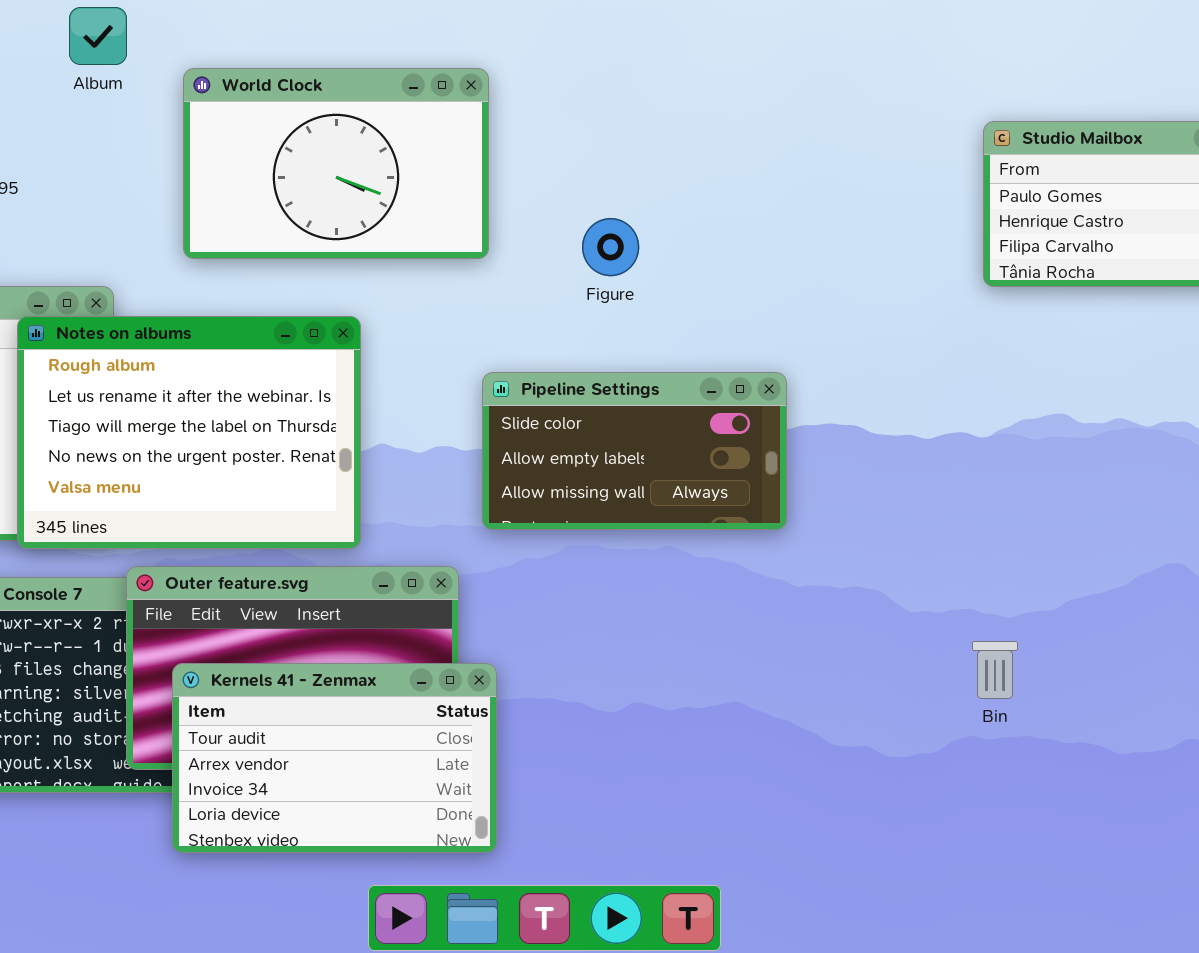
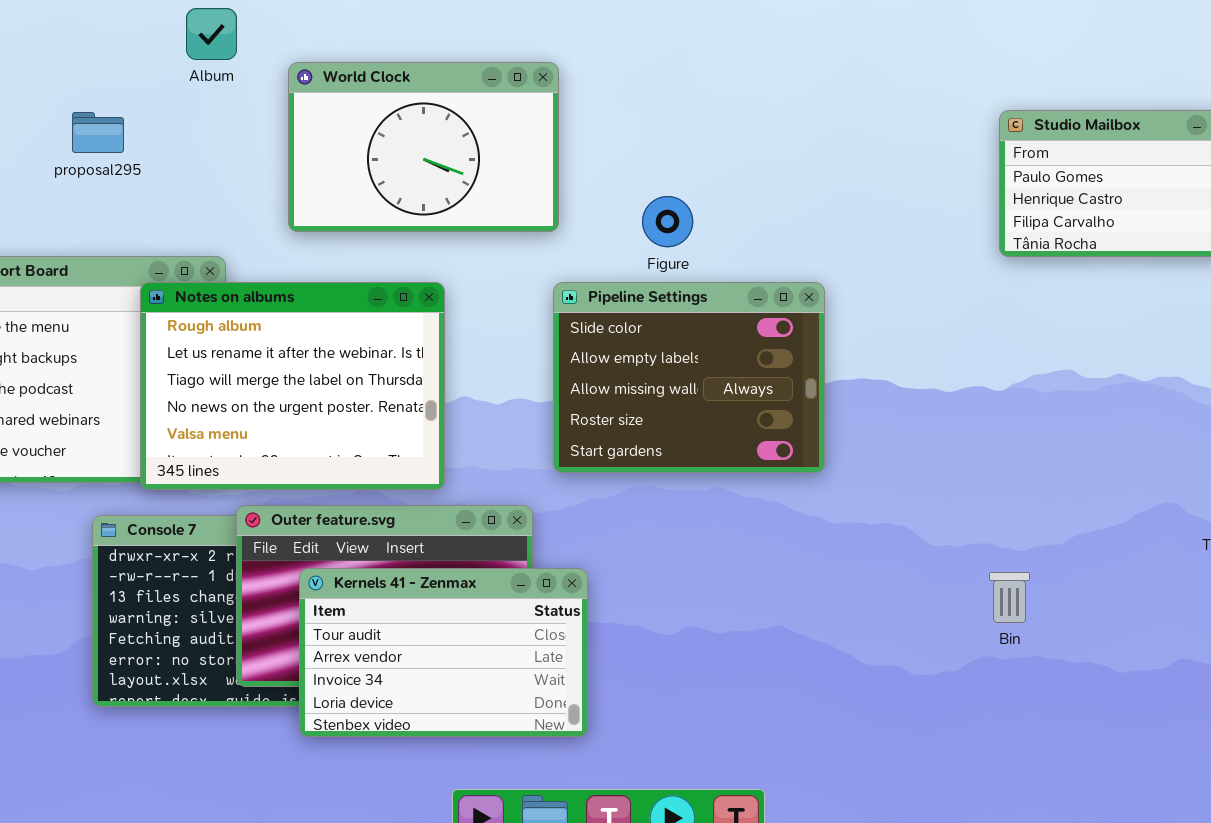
Pipeline Settings: [482,372,787,530] -> [553,282,825,473], resized
Kernels 41 - Zenmax: [172,663,497,853] -> [299,568,588,737], moved

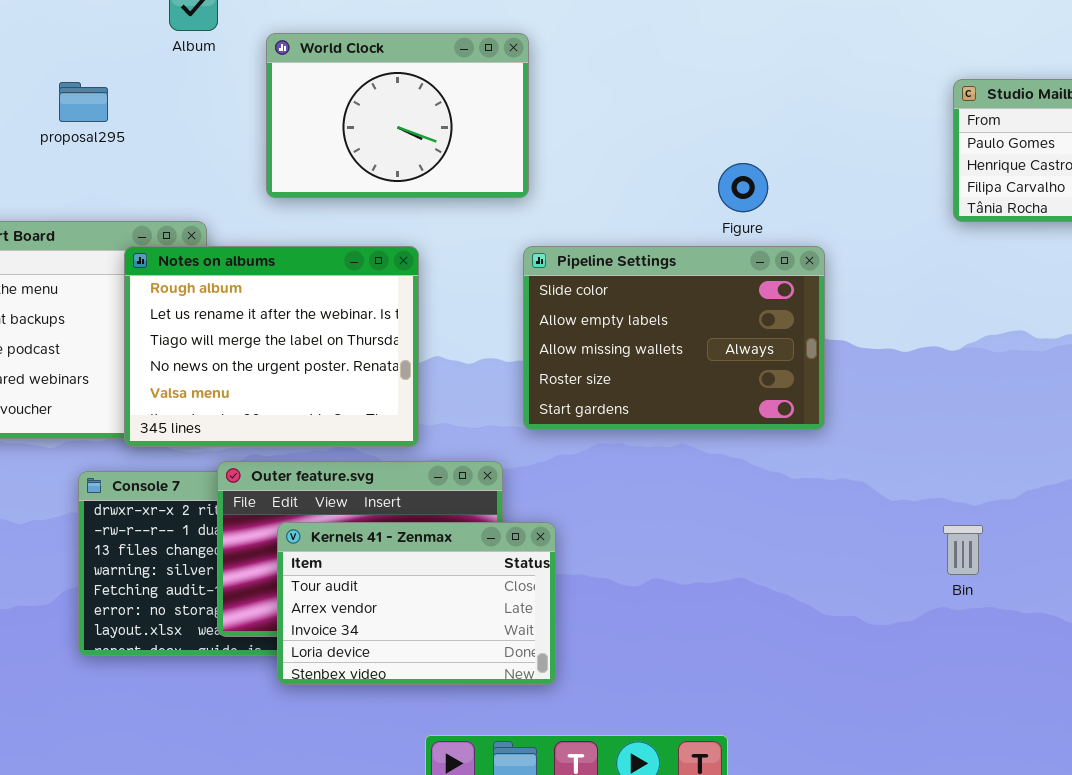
Figure: [642,196,693,247] -> [718,163,768,212], moved
Pipeline Settings: [553,282,825,473] -> [523,246,825,430], resized

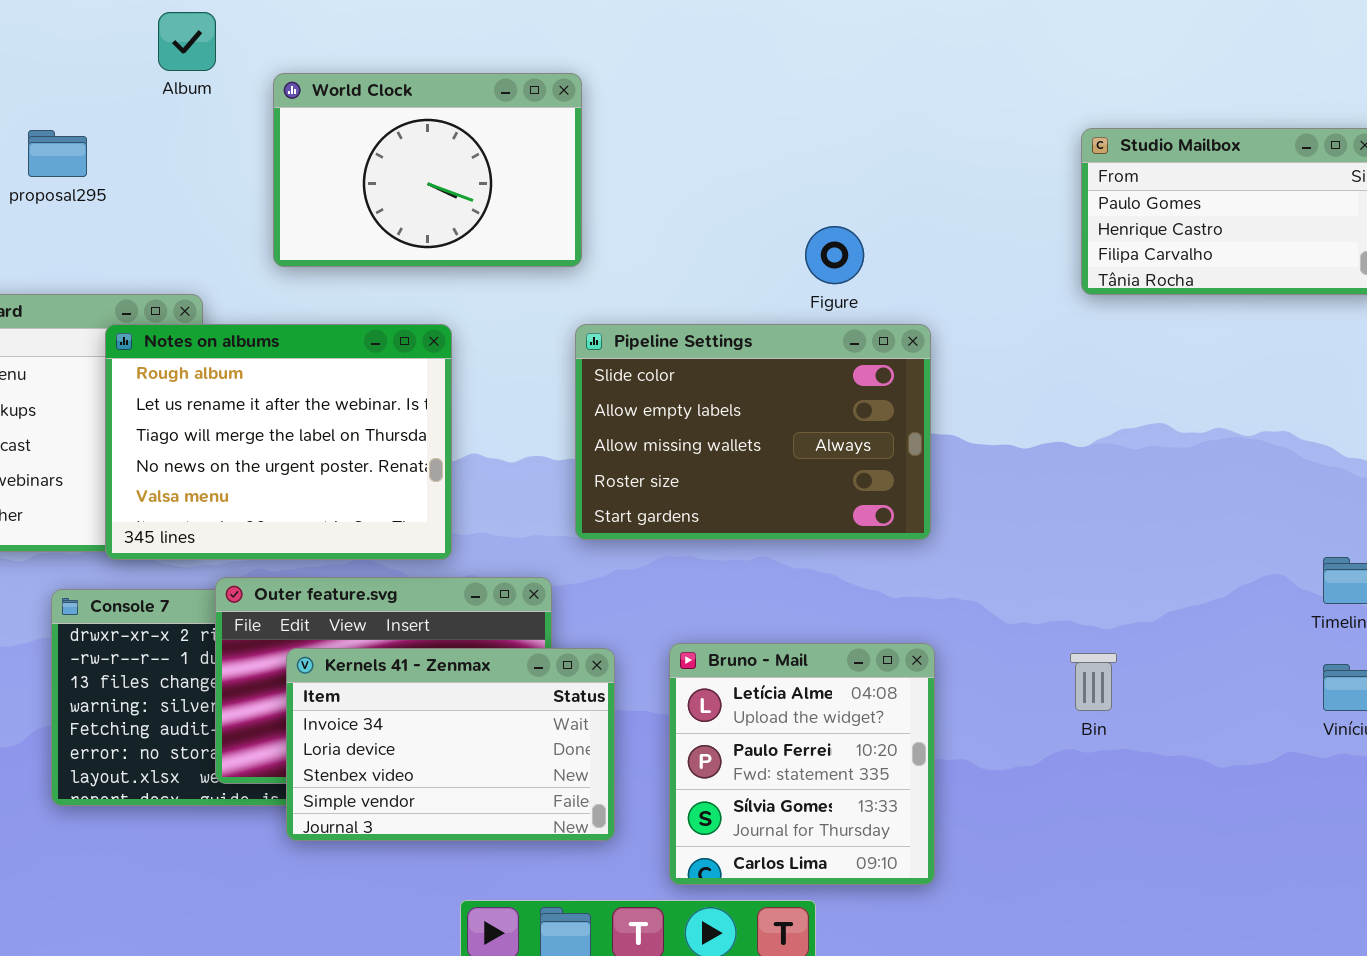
Bruno - Mail: none -> [669,643,935,885], opened
Kernels 41 - Zenmax: [277,522,556,685] -> [286,648,615,841], scrolled down 2 rows

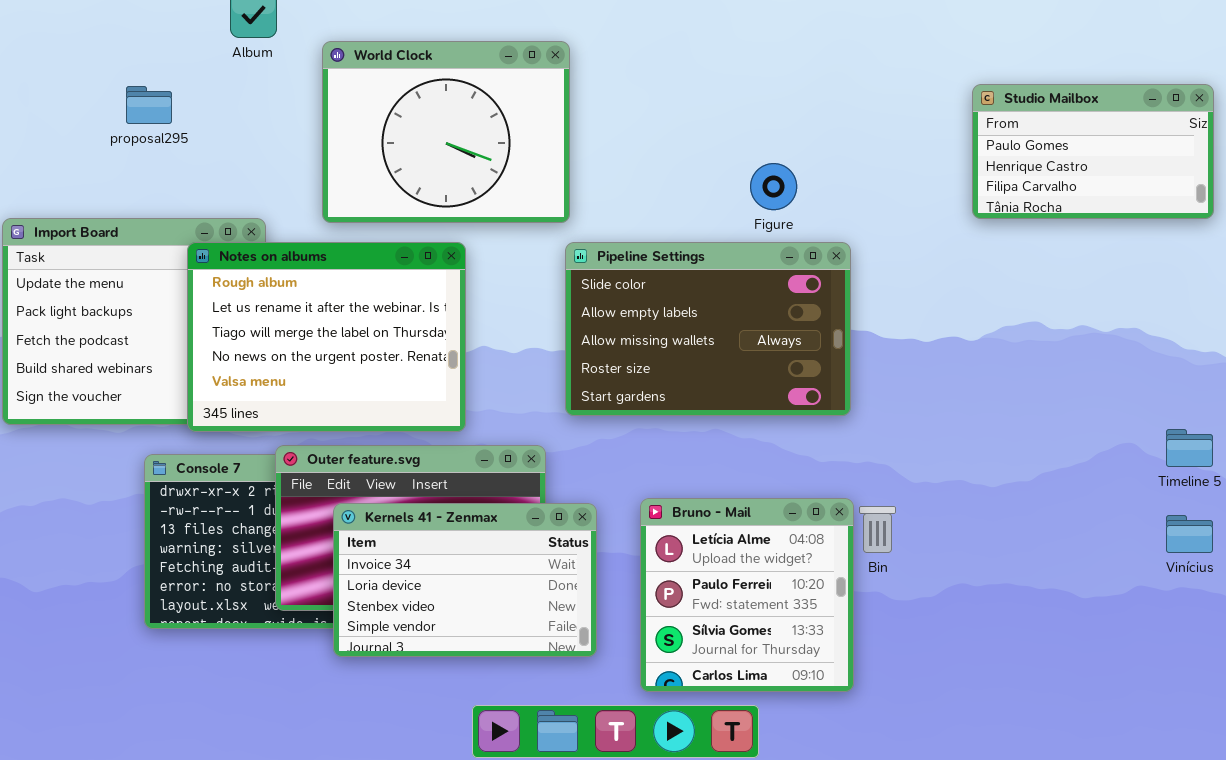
World Clock: [273,73,582,267] -> [322,41,570,223], resized
Bin: [1070,653,1117,711] -> [859,506,896,553], moved

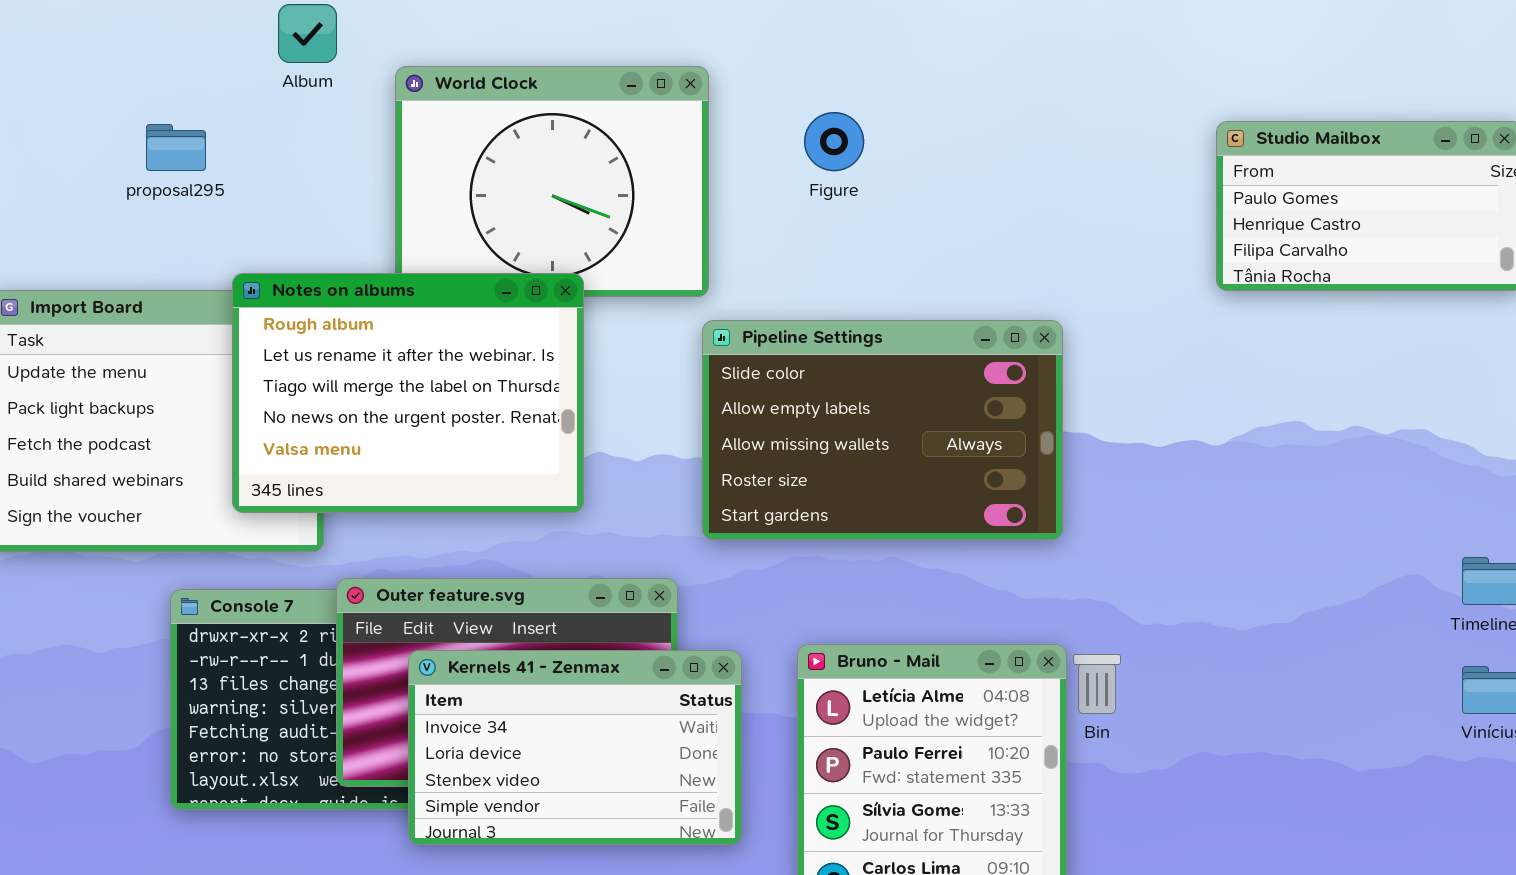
Figure: [750,163,797,210] -> [804,112,864,171], moved
Notes on albums: [187,242,466,432] -> [232,273,584,513], moved

